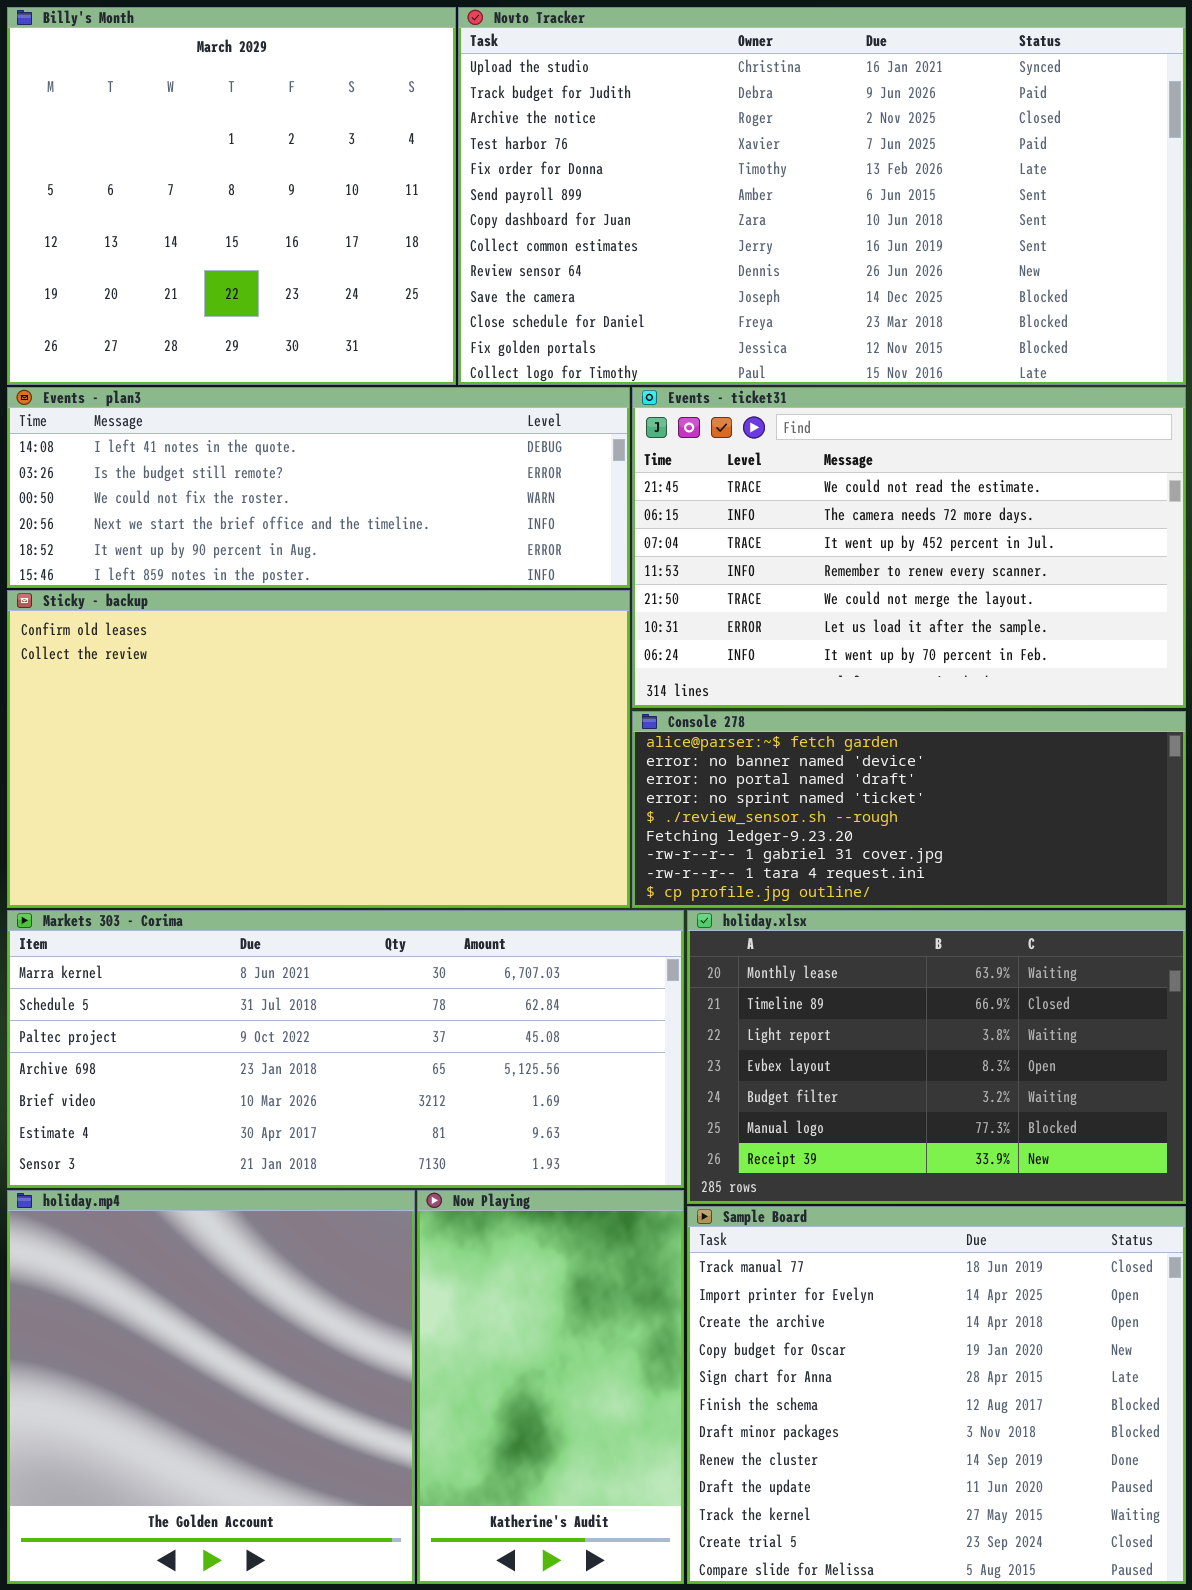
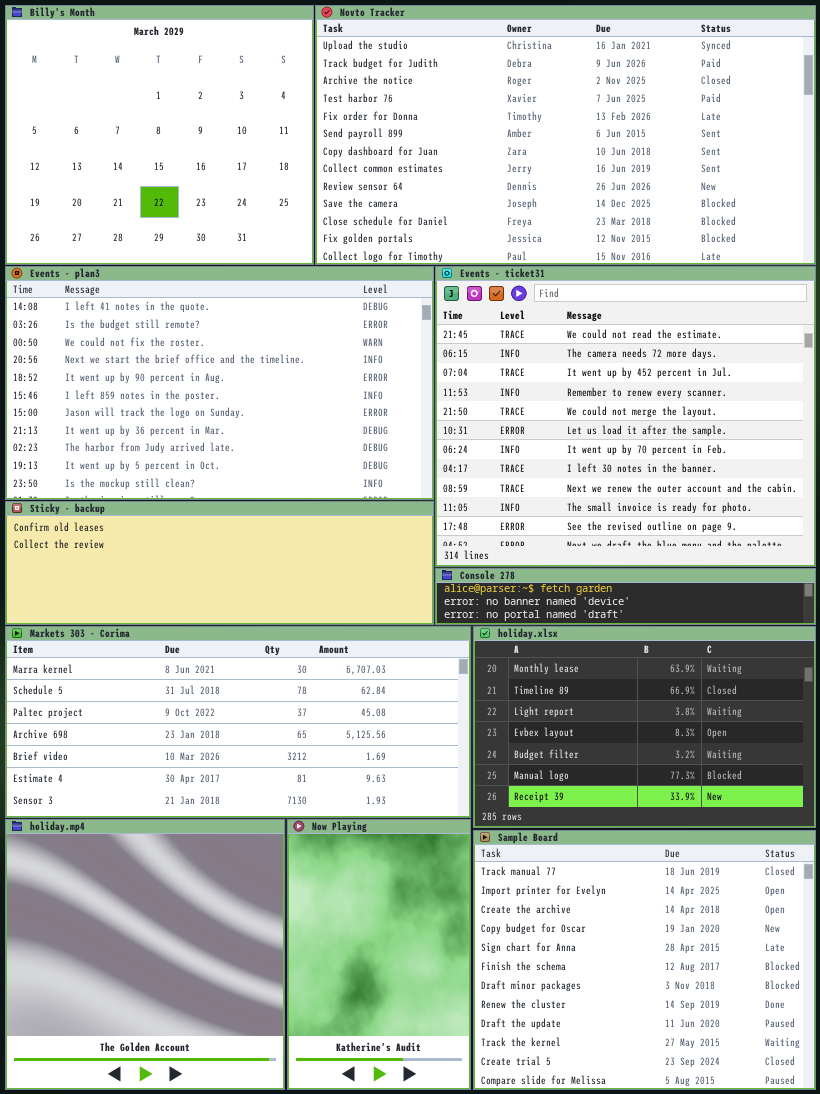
Events - plan3: [7,387,630,588] -> [5,266,434,500], resized
Events - ticket31: [632,387,1186,708] -> [435,266,816,567], resized
Sticky - backup: [7,590,630,908] -> [5,501,434,625], resized
Console 278: [632,711,1186,908] -> [435,568,816,625], resized

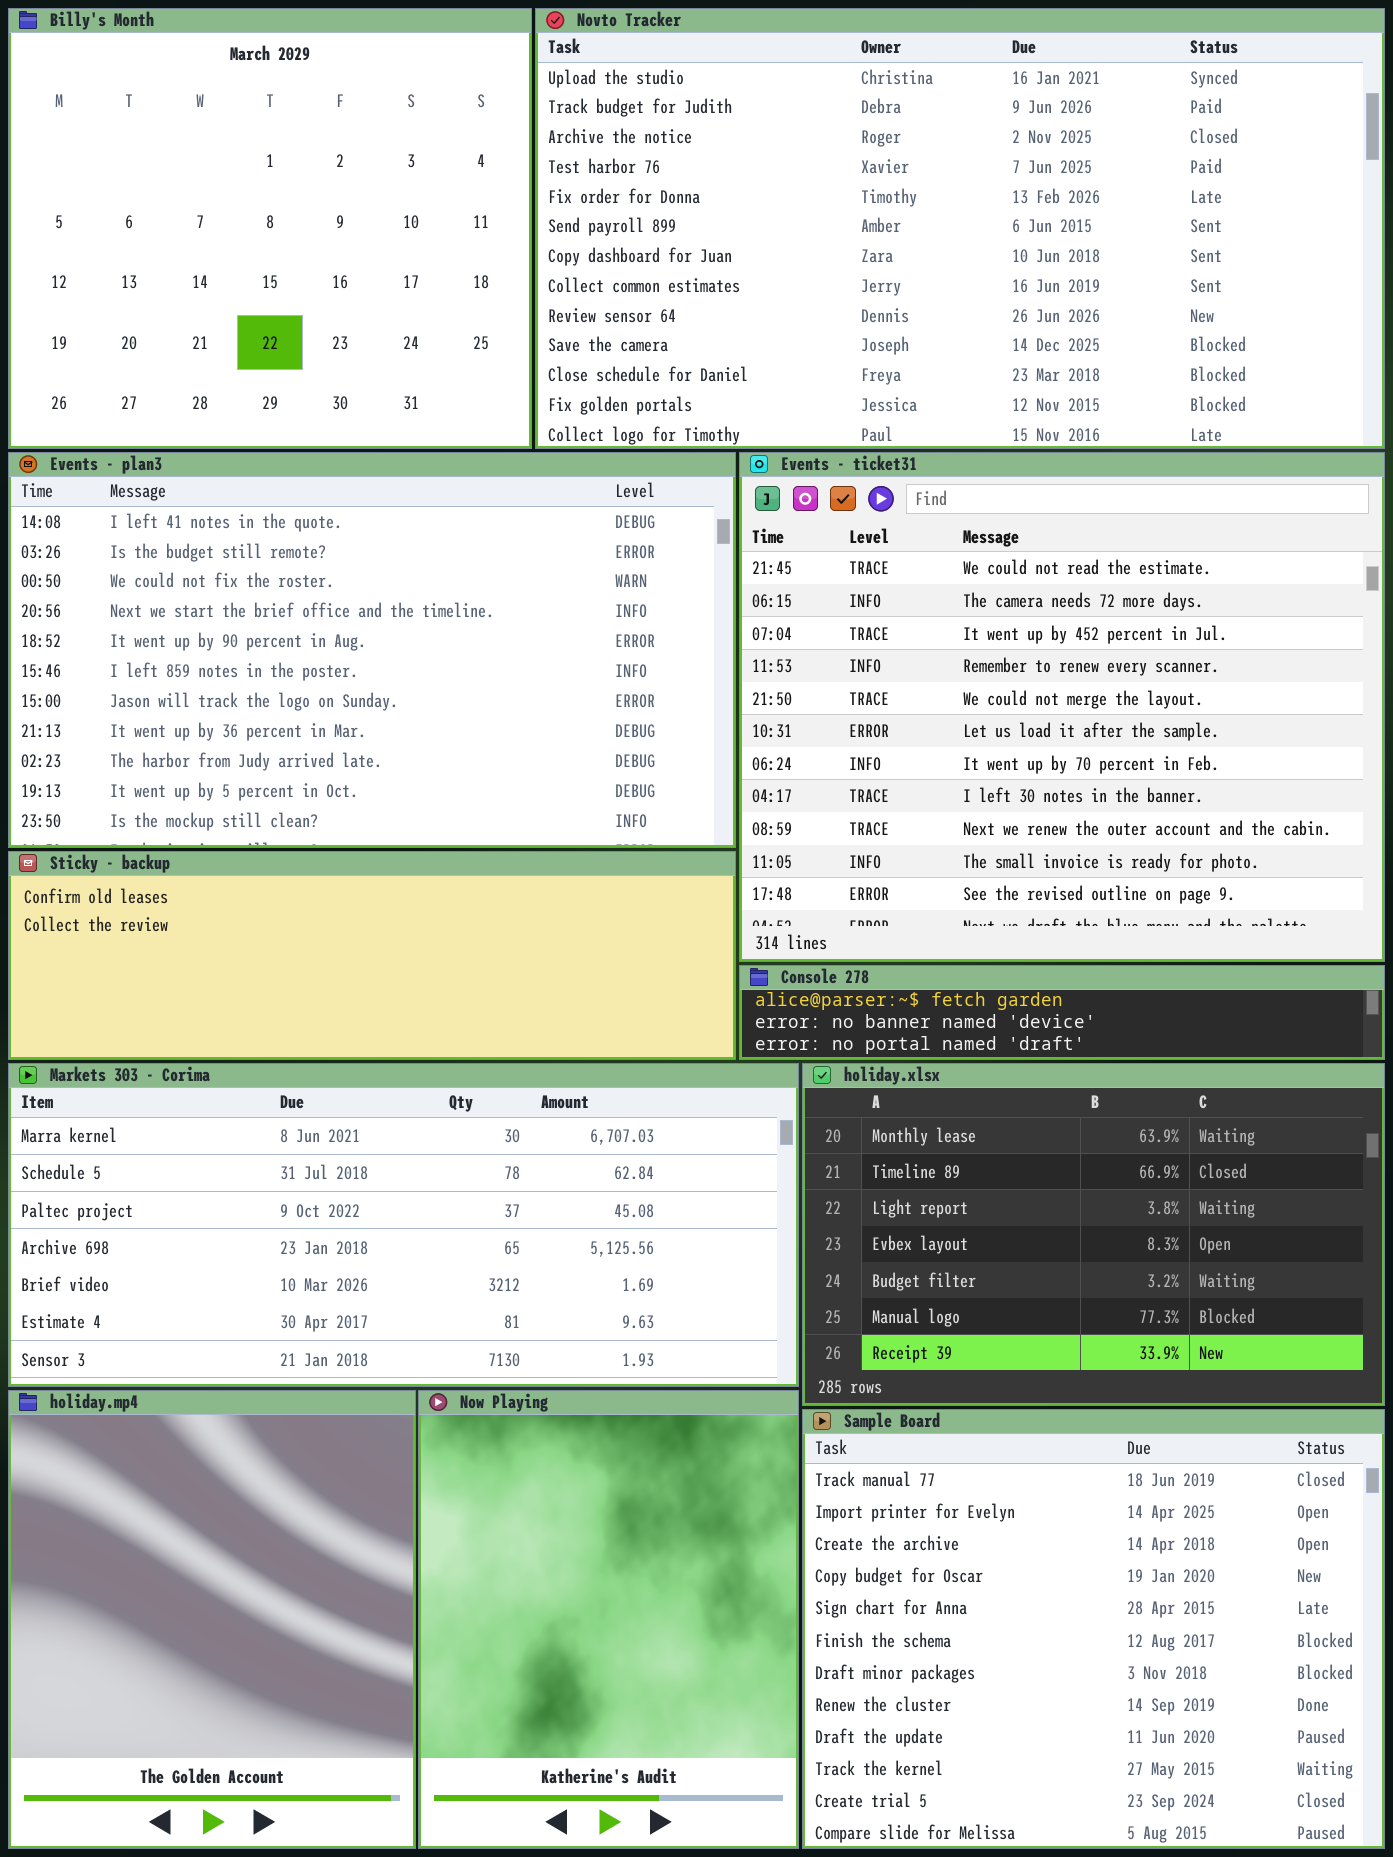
holiday.mp4: [5,819,285,1090] -> [8,1390,416,1849], resized
Now Playing: [287,819,471,1090] -> [418,1390,799,1849], resized

